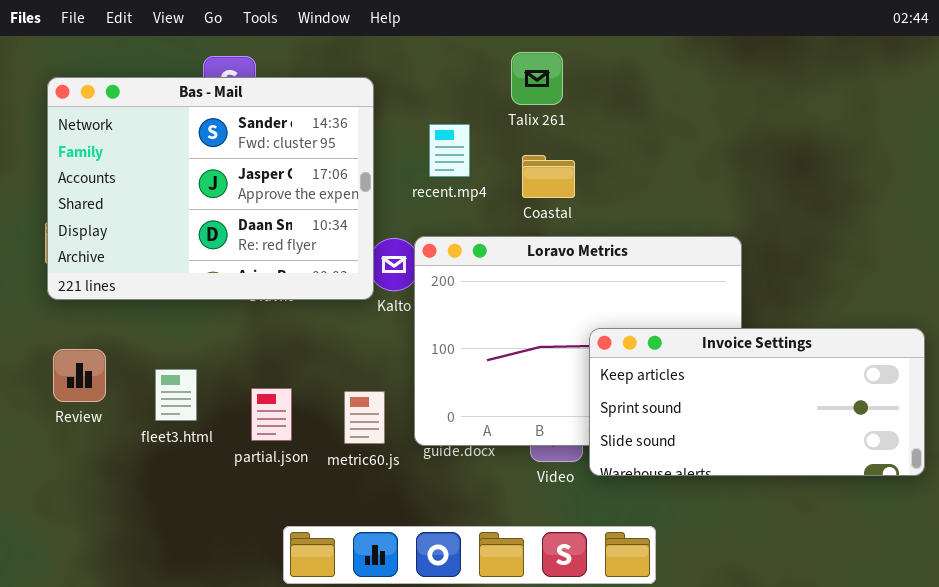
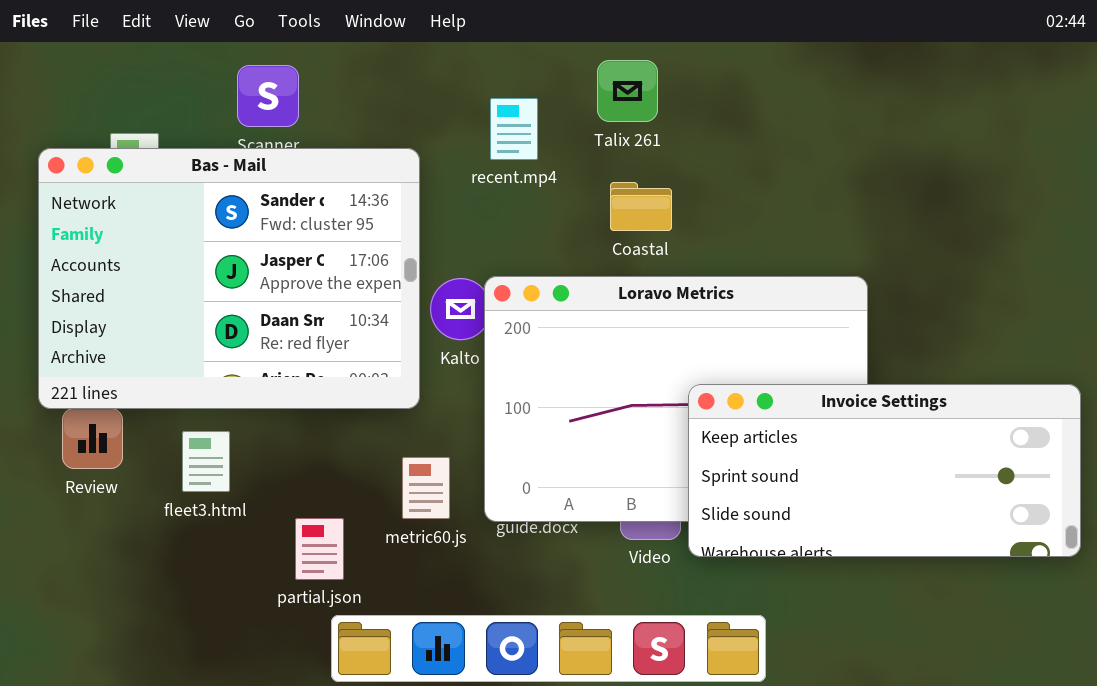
Bas - Mail: [47,77,374,300] -> [38,148,420,409], moved
recent.mp4: [429,124,470,177] -> [490,98,538,160], moved
partial.json: [251,388,292,441] -> [295,518,344,580], moved

